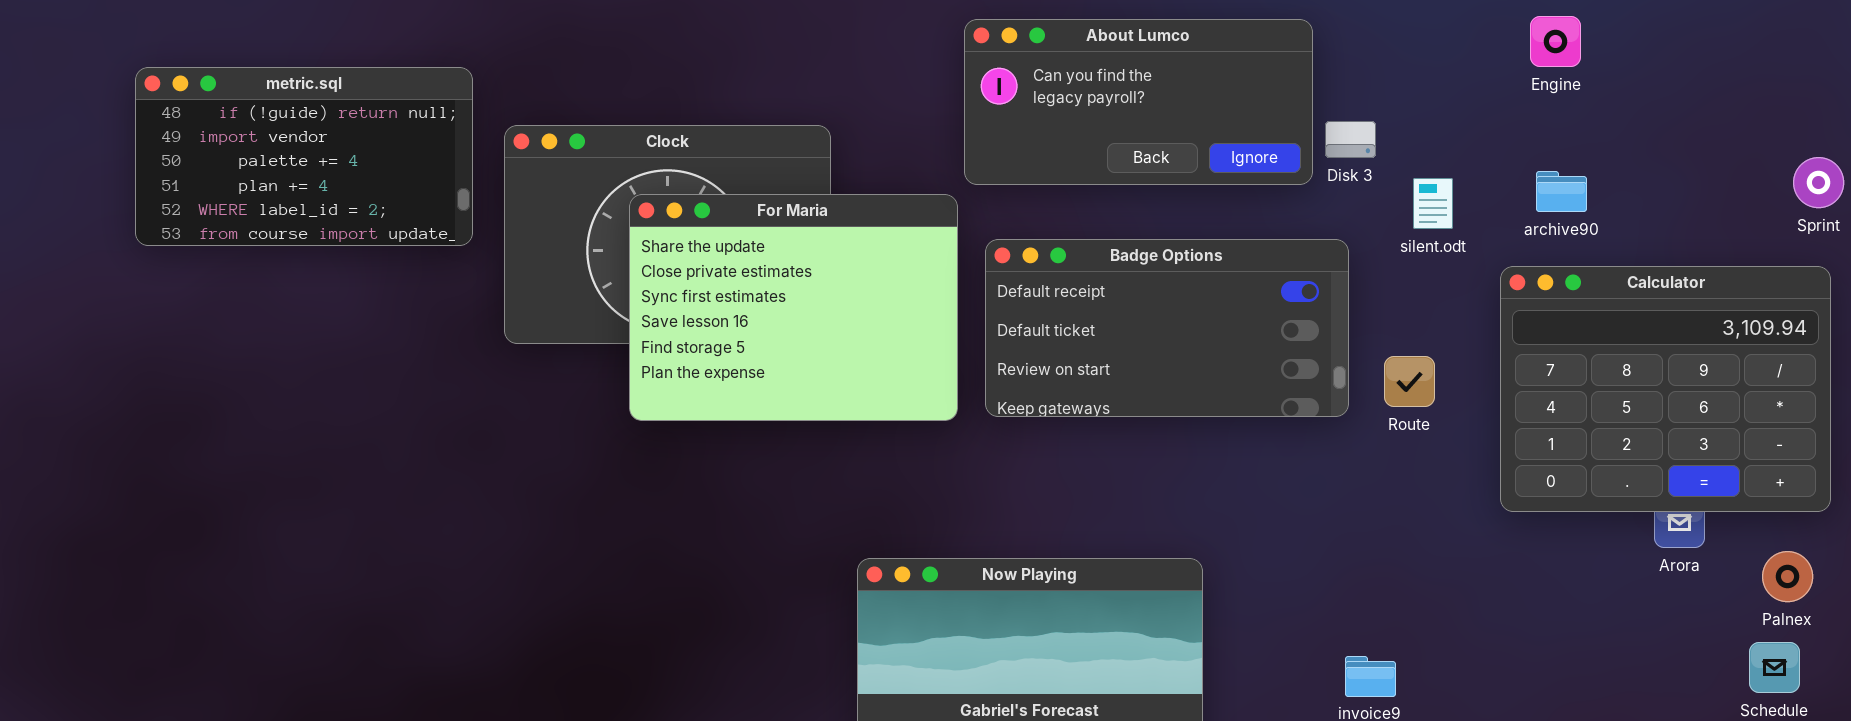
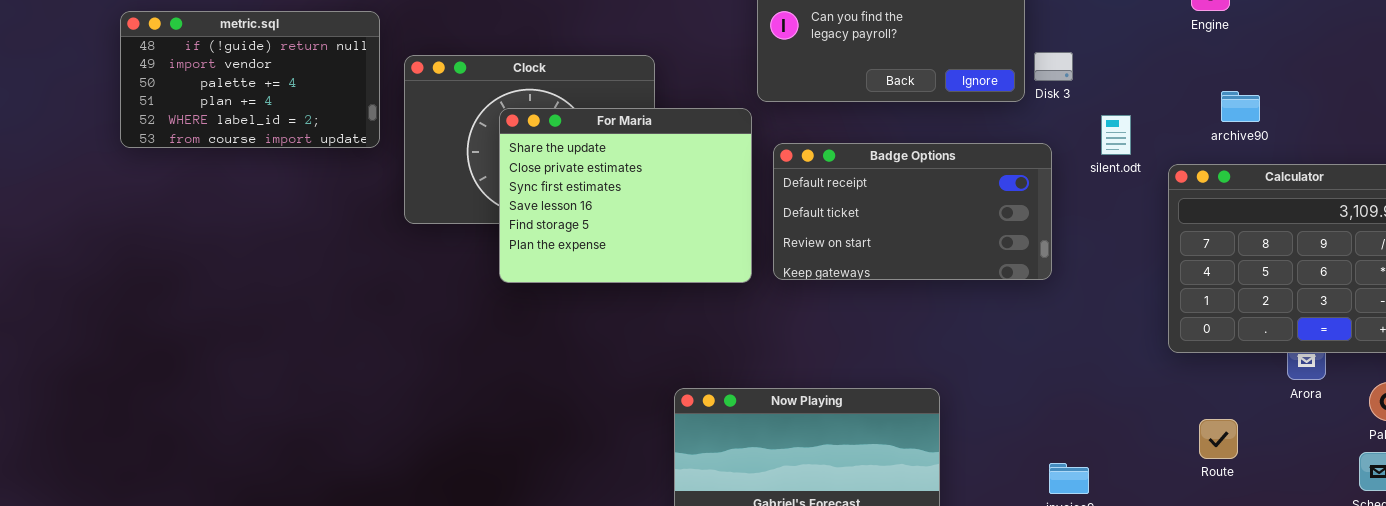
archive90: [1536,171,1587,212] -> [1221,91,1260,122], moved
silent.odt: [1413,178,1453,229] -> [1101,115,1131,155], moved
Route: [1384,356,1435,407] -> [1199,419,1238,459], moved

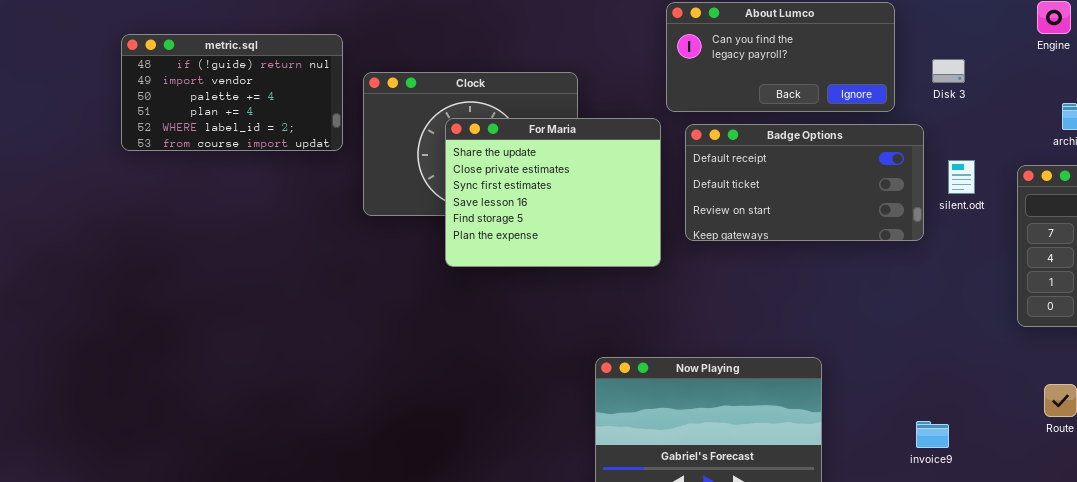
Disk 3: [1034,52,1073,81] -> [932,59,965,83], moved
silent.odt: [1101,115,1131,155] -> [948,160,975,194], moved
Badge Options: [773,143,1052,280] -> [685,124,924,241], moved

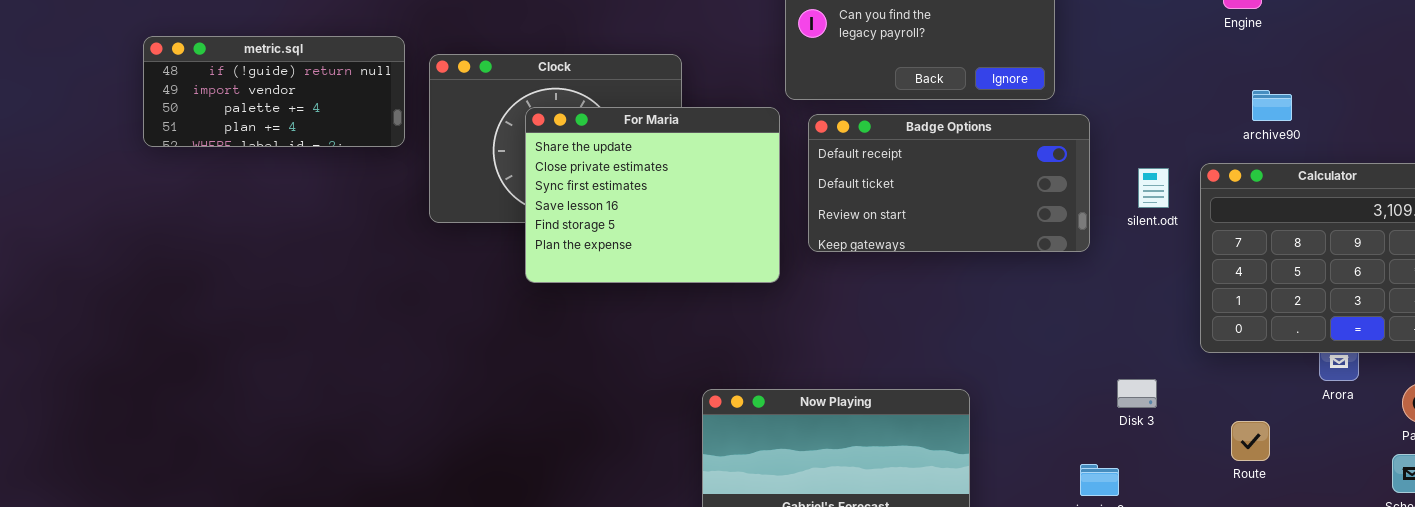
metric.sql: [121,34,343,151] -> [143,36,405,147], resized
Disk 3: [932,59,965,83] -> [1117,379,1157,408], moved
silent.odt: [948,160,975,194] -> [1138,168,1169,208], moved

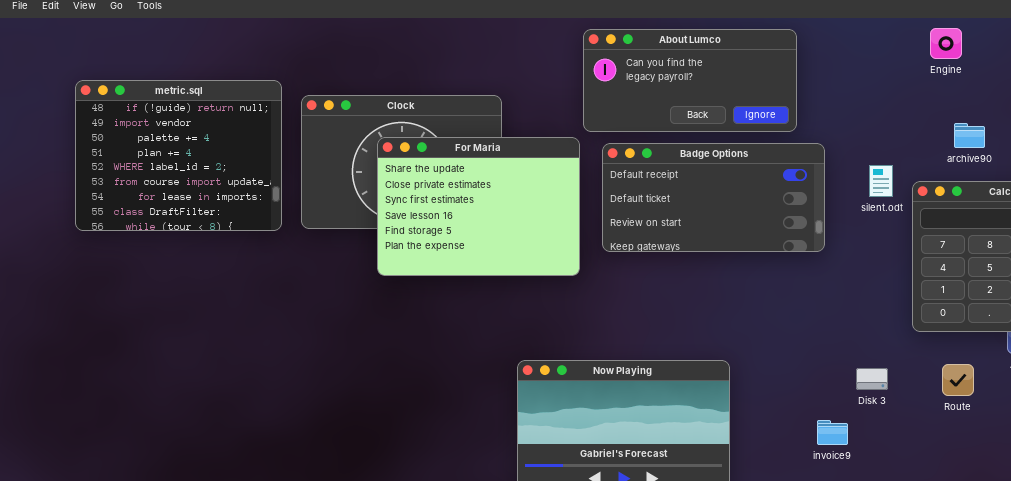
metric.sql: [143,36,405,147] -> [75,80,282,231], resized
silent.odt: [1138,168,1169,208] -> [869,165,893,197], moved
Disk 3: [1117,379,1157,408] -> [856,368,888,390], moved
Route: [1231,421,1270,461] -> [942,364,974,396], moved

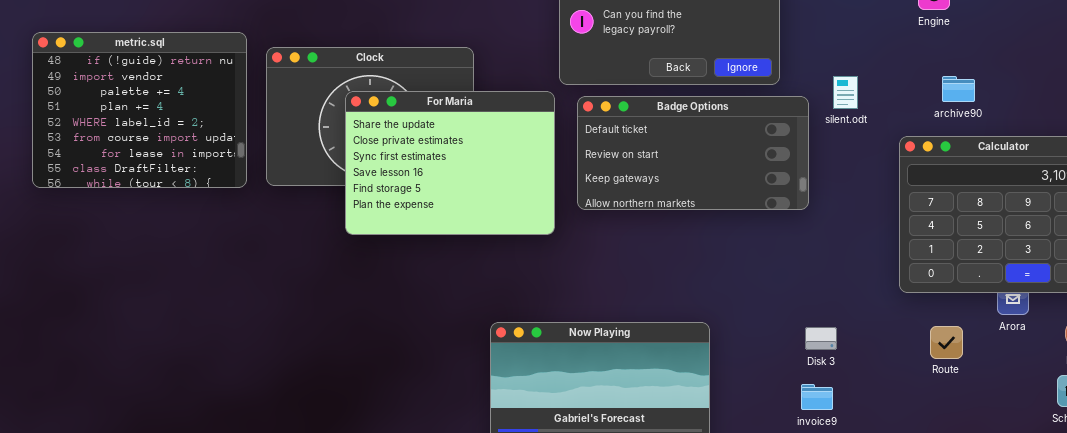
Badge Options: [602,143,825,252] -> [577,96,809,210], scrolled down 1 row
silent.odt: [869,165,893,197] -> [833,76,858,109], moved
Disk 3: [856,368,888,390] -> [805,327,837,350], moved

